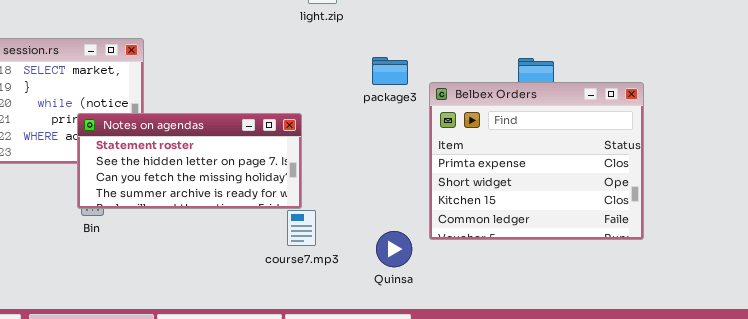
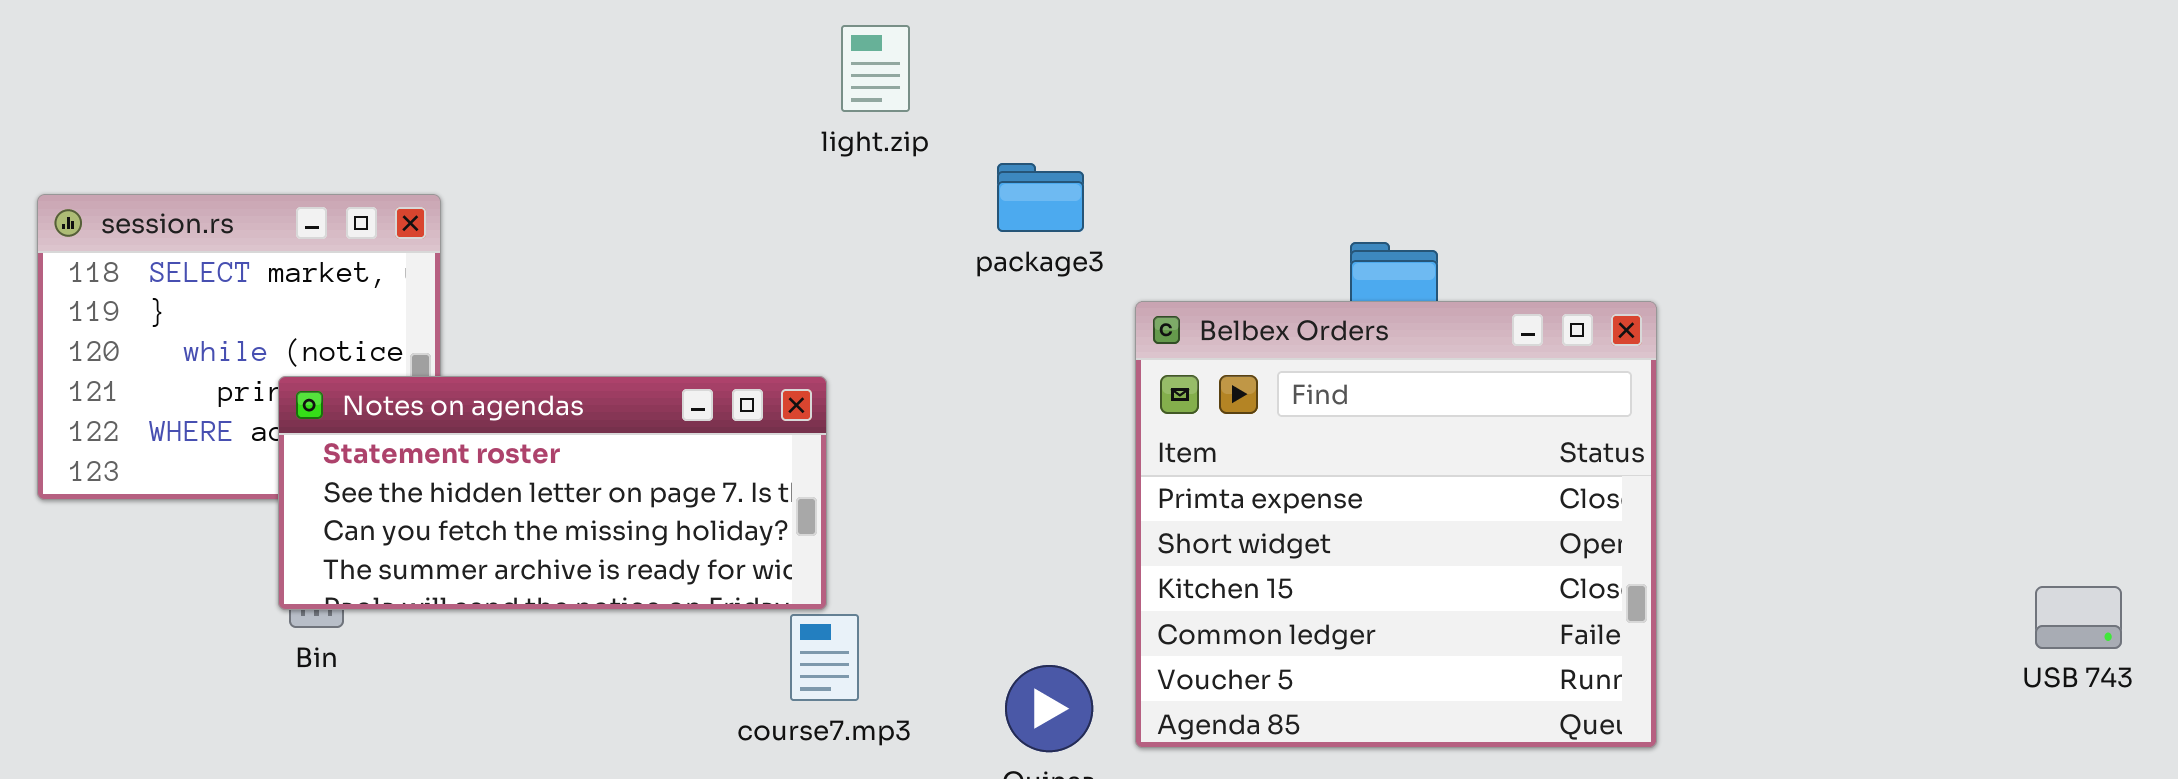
package3: [372,57,408,85] -> [997,163,1084,232], moved
Belbex Orders: [429,82,644,240] -> [1135,301,1657,748], resized

